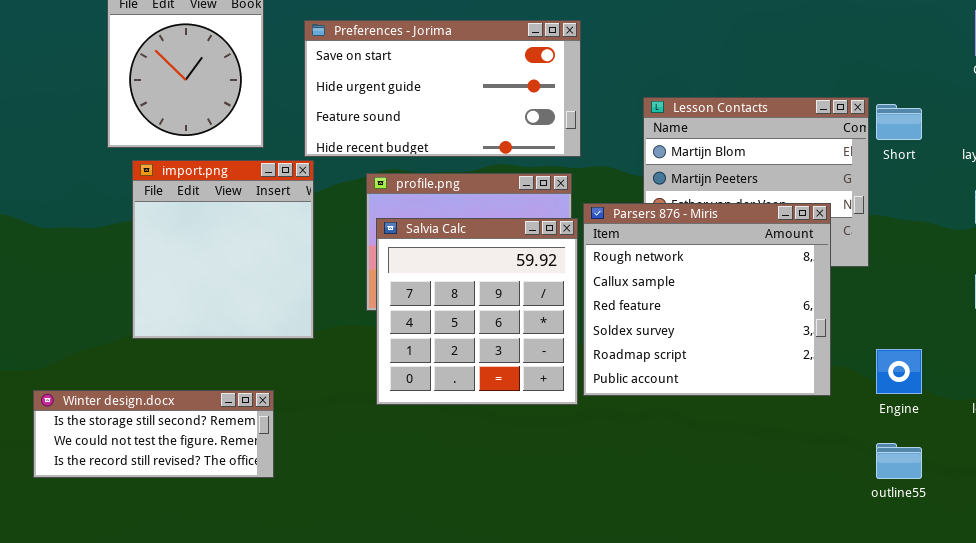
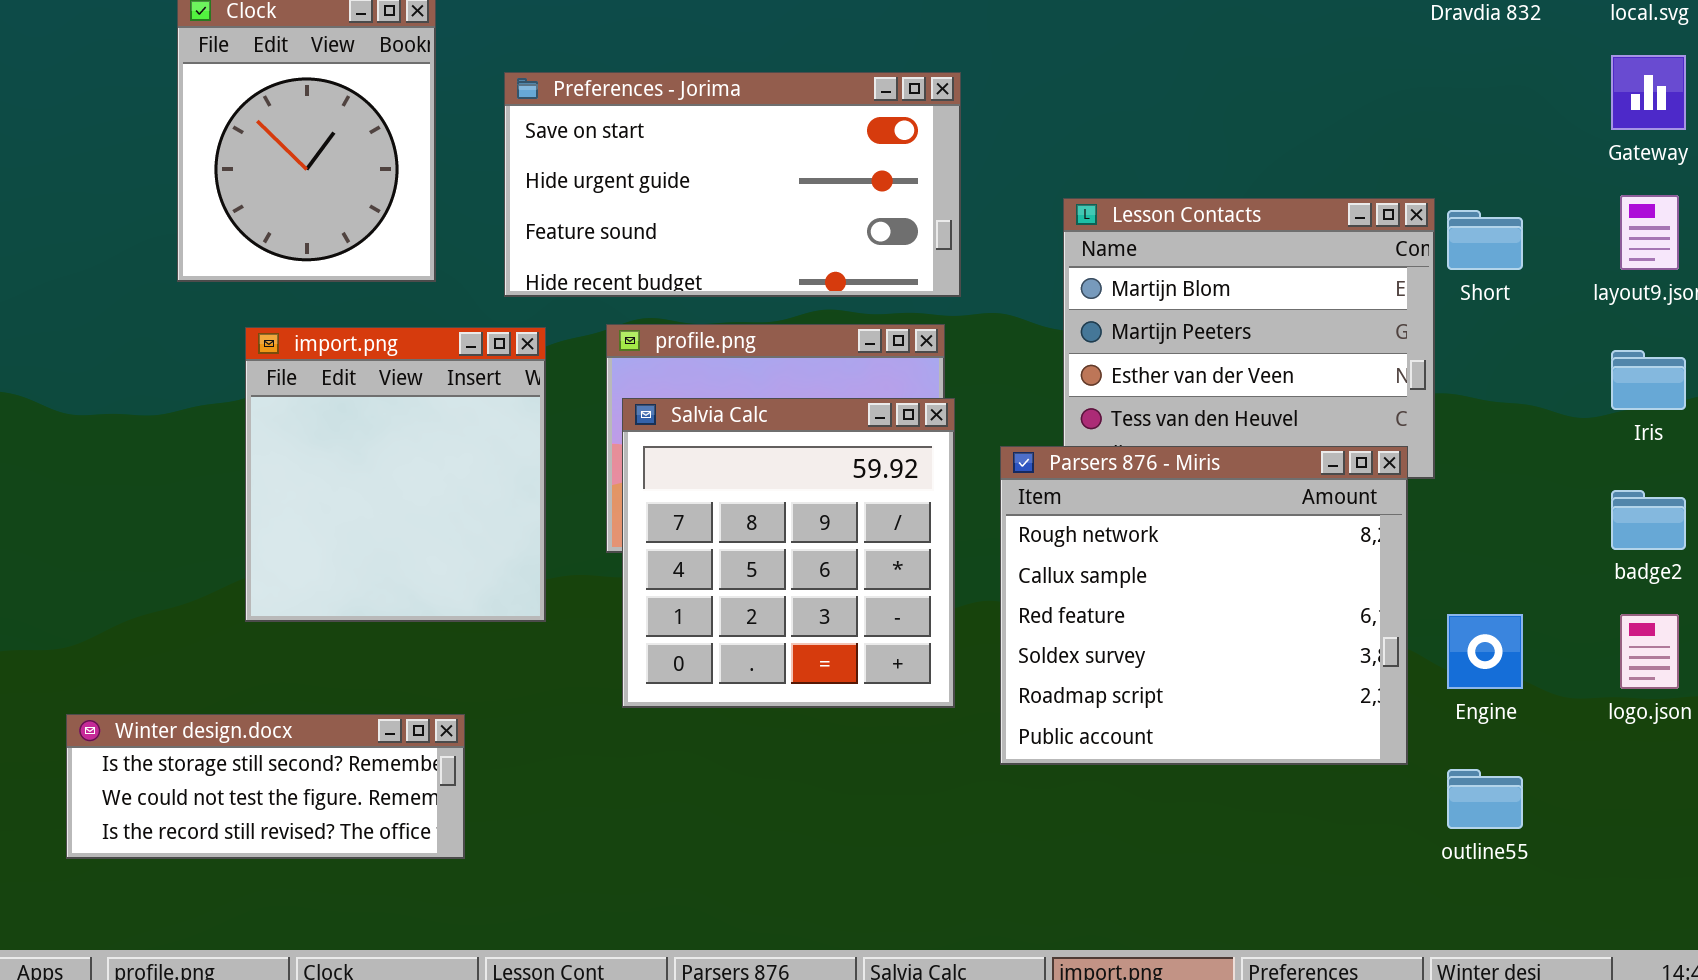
import.png: [132,160,314,339] -> [245,327,546,622], moved
Parsers 876 - Miris: [583,203,831,396] -> [1000,446,1408,765], moved
Winter design.docx: [33,390,274,478] -> [66,714,465,859], moved

